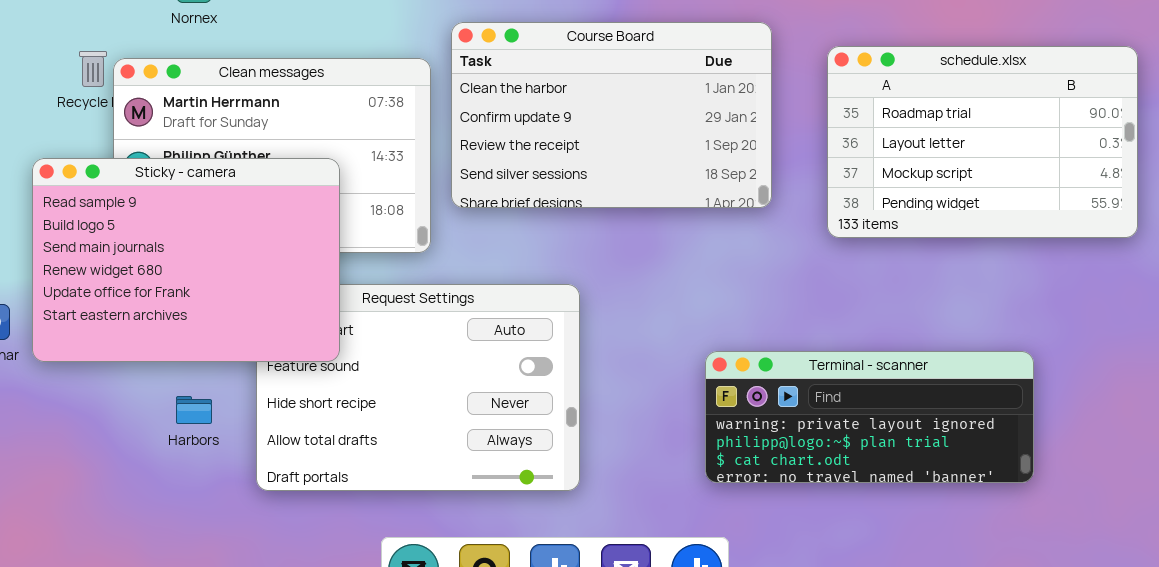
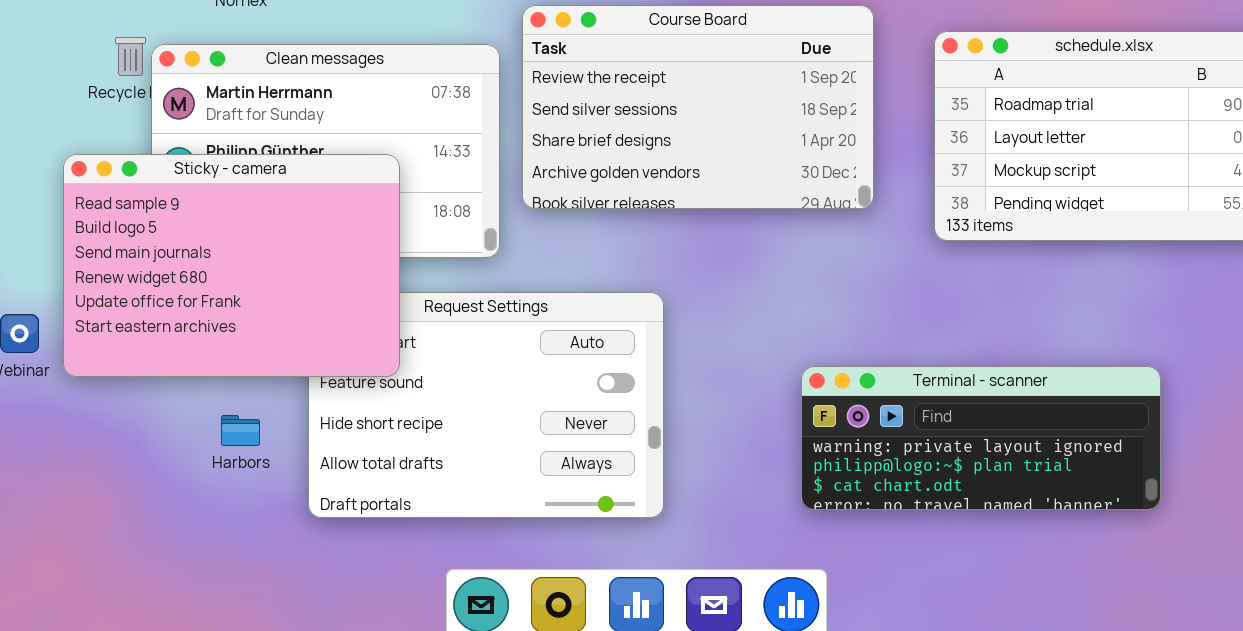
Course Board: [451,22,772,208] -> [522,5,874,209], scrolled down 2 rows

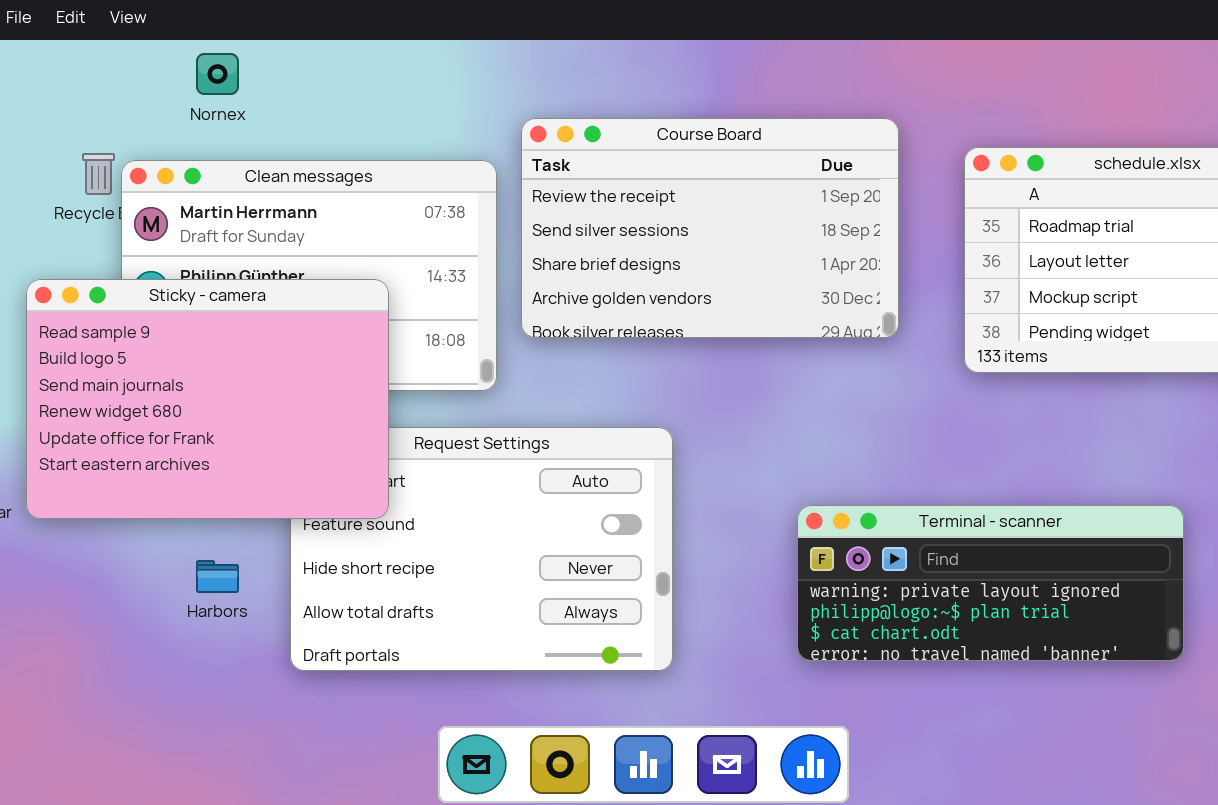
Terminal - scanner: [801,366,1161,510] -> [797,505,1184,661], moved

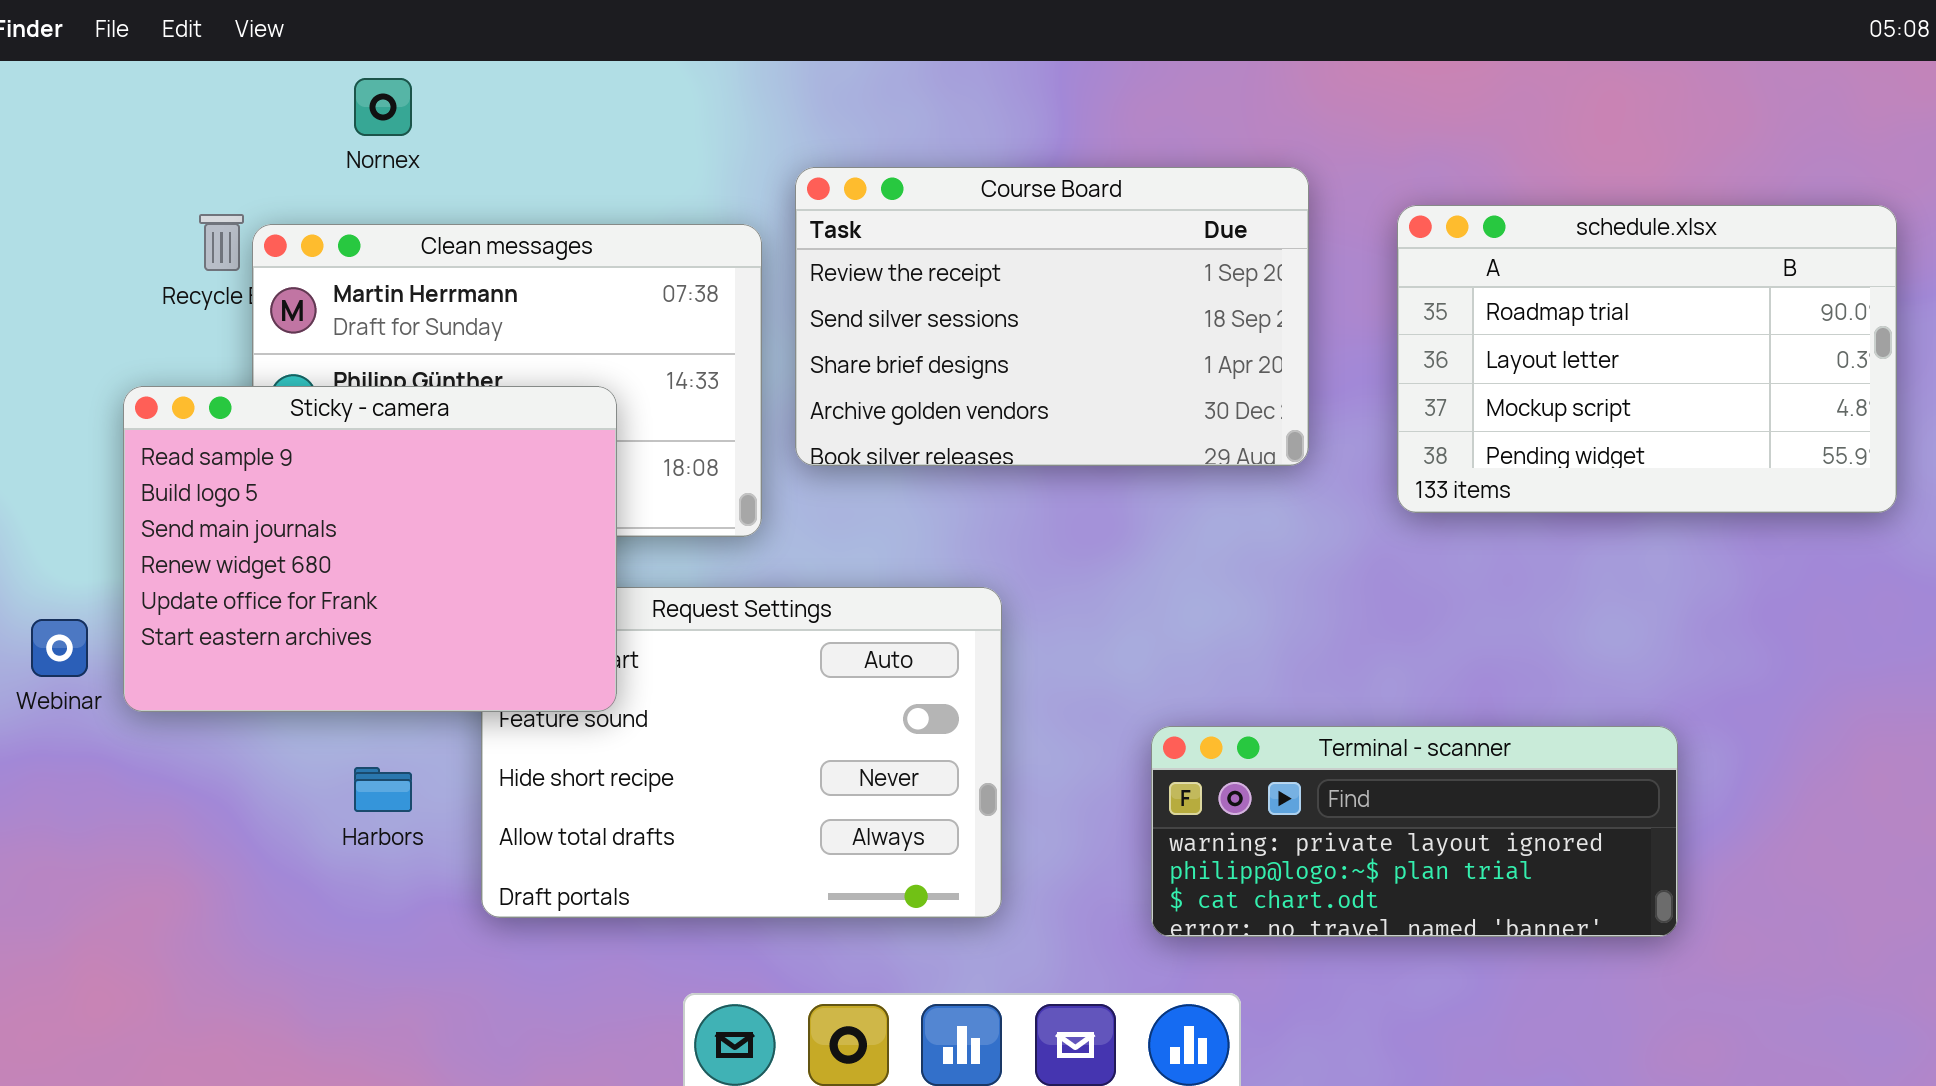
Terminal - scanner: [797,505,1184,661] -> [1151,726,1678,937], moved

